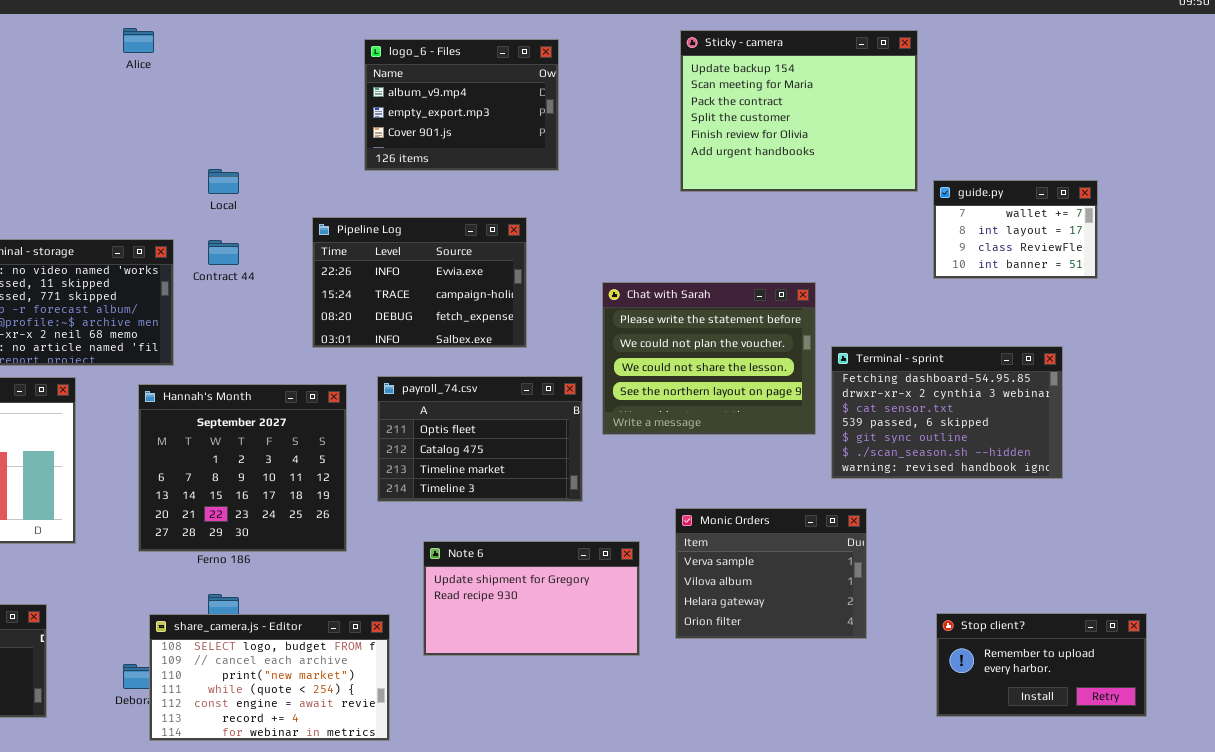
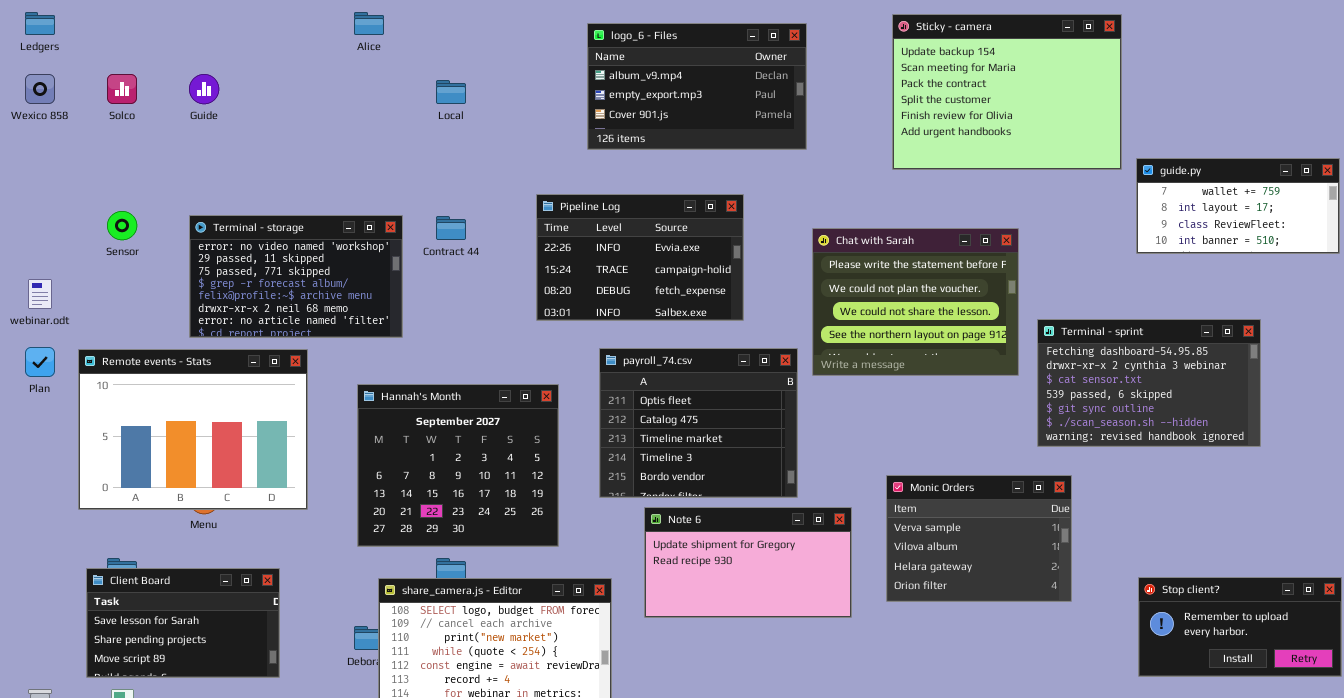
logo_6 - Files: [364,39,559,171] -> [587,23,807,150], resized
Local: [208,169,239,194] -> [436,80,466,104], moved
guide.py: [933,180,1098,279] -> [1136,158,1340,254], resized
Chat with Sarah: [602,282,816,435] -> [812,228,1019,376], moved
payroll_74.csv: [377,376,583,502] -> [599,348,798,498], resized
Hannah's Month: [138,384,347,552] -> [357,384,559,547], moved

